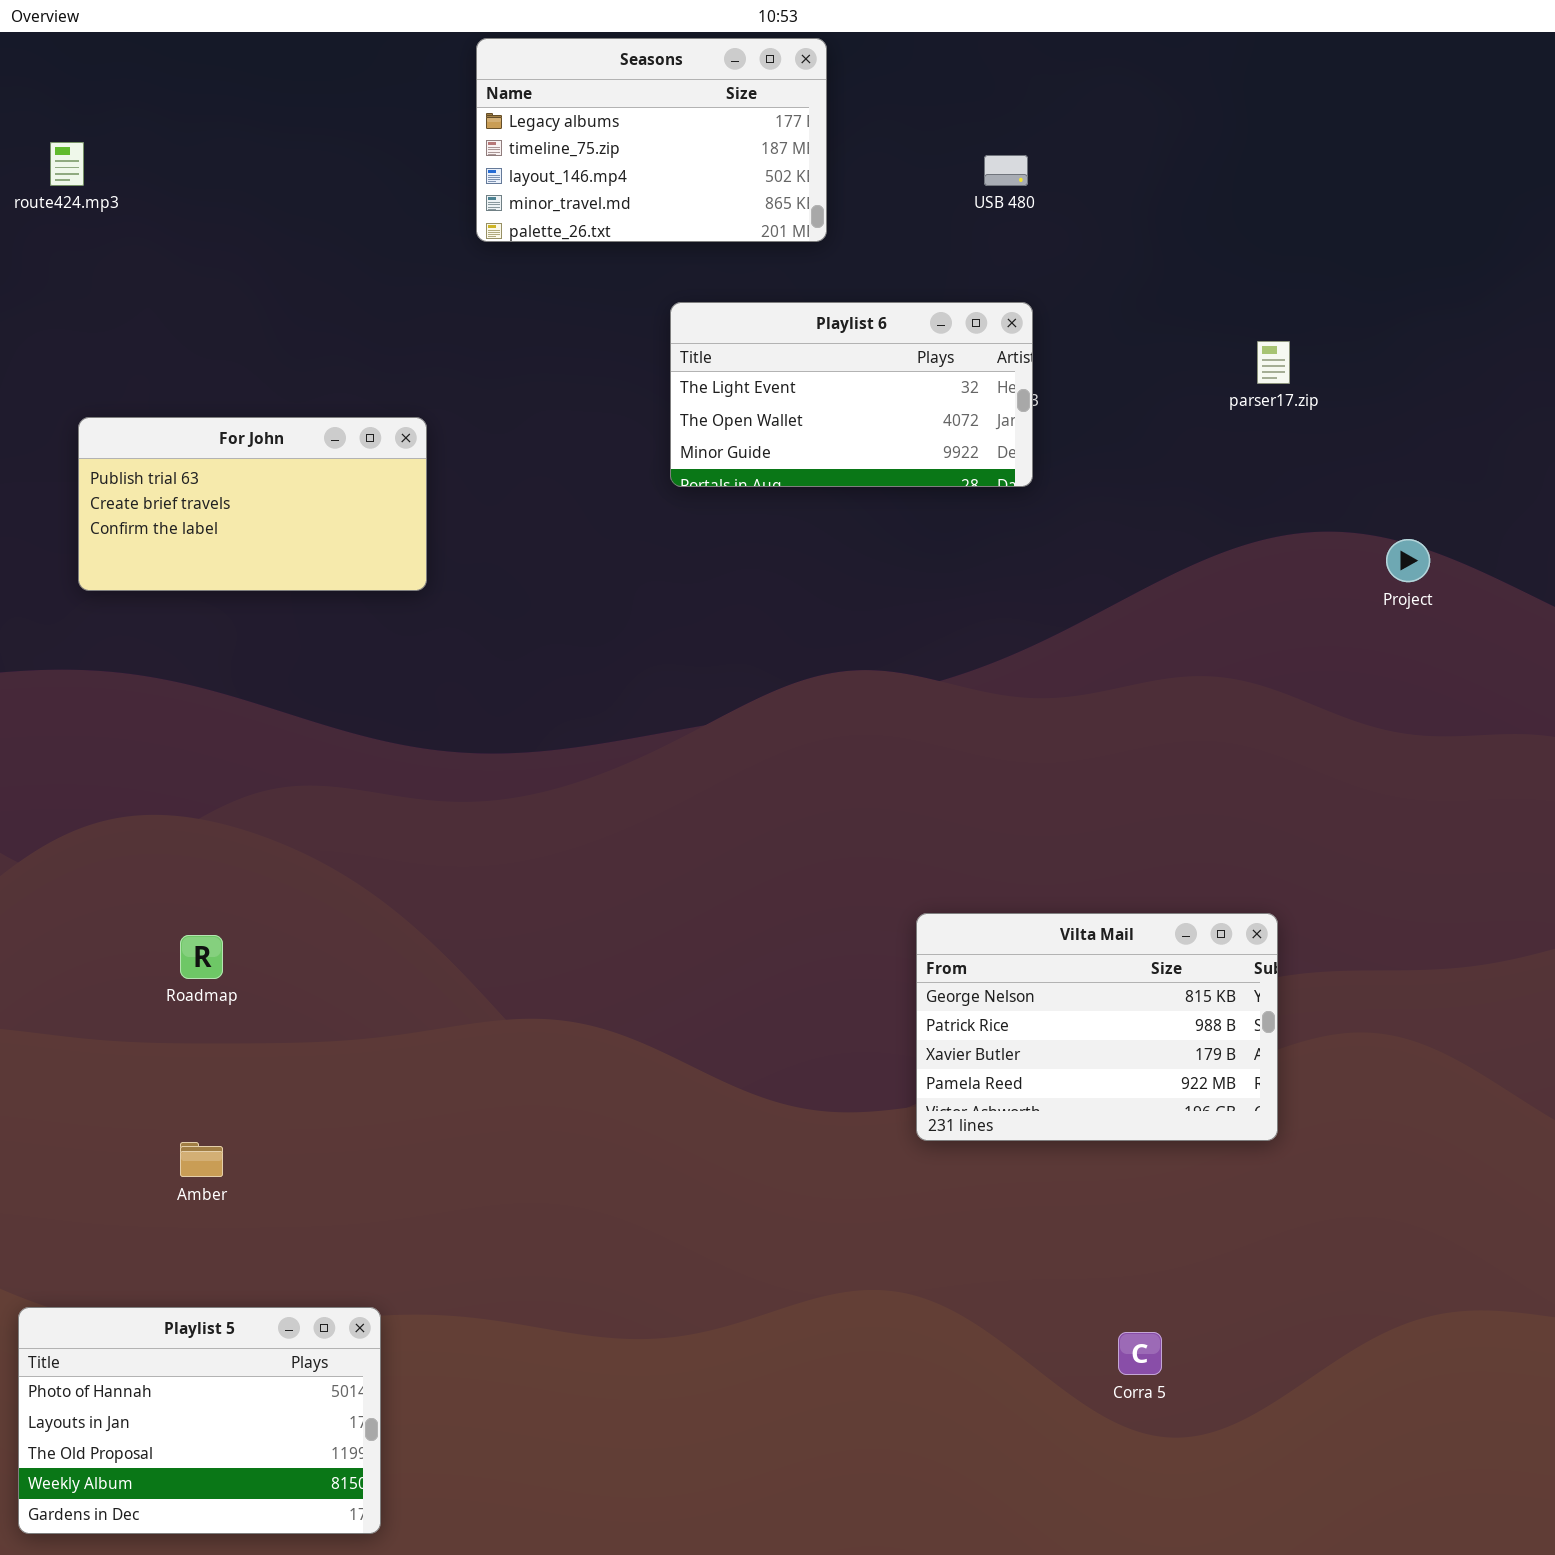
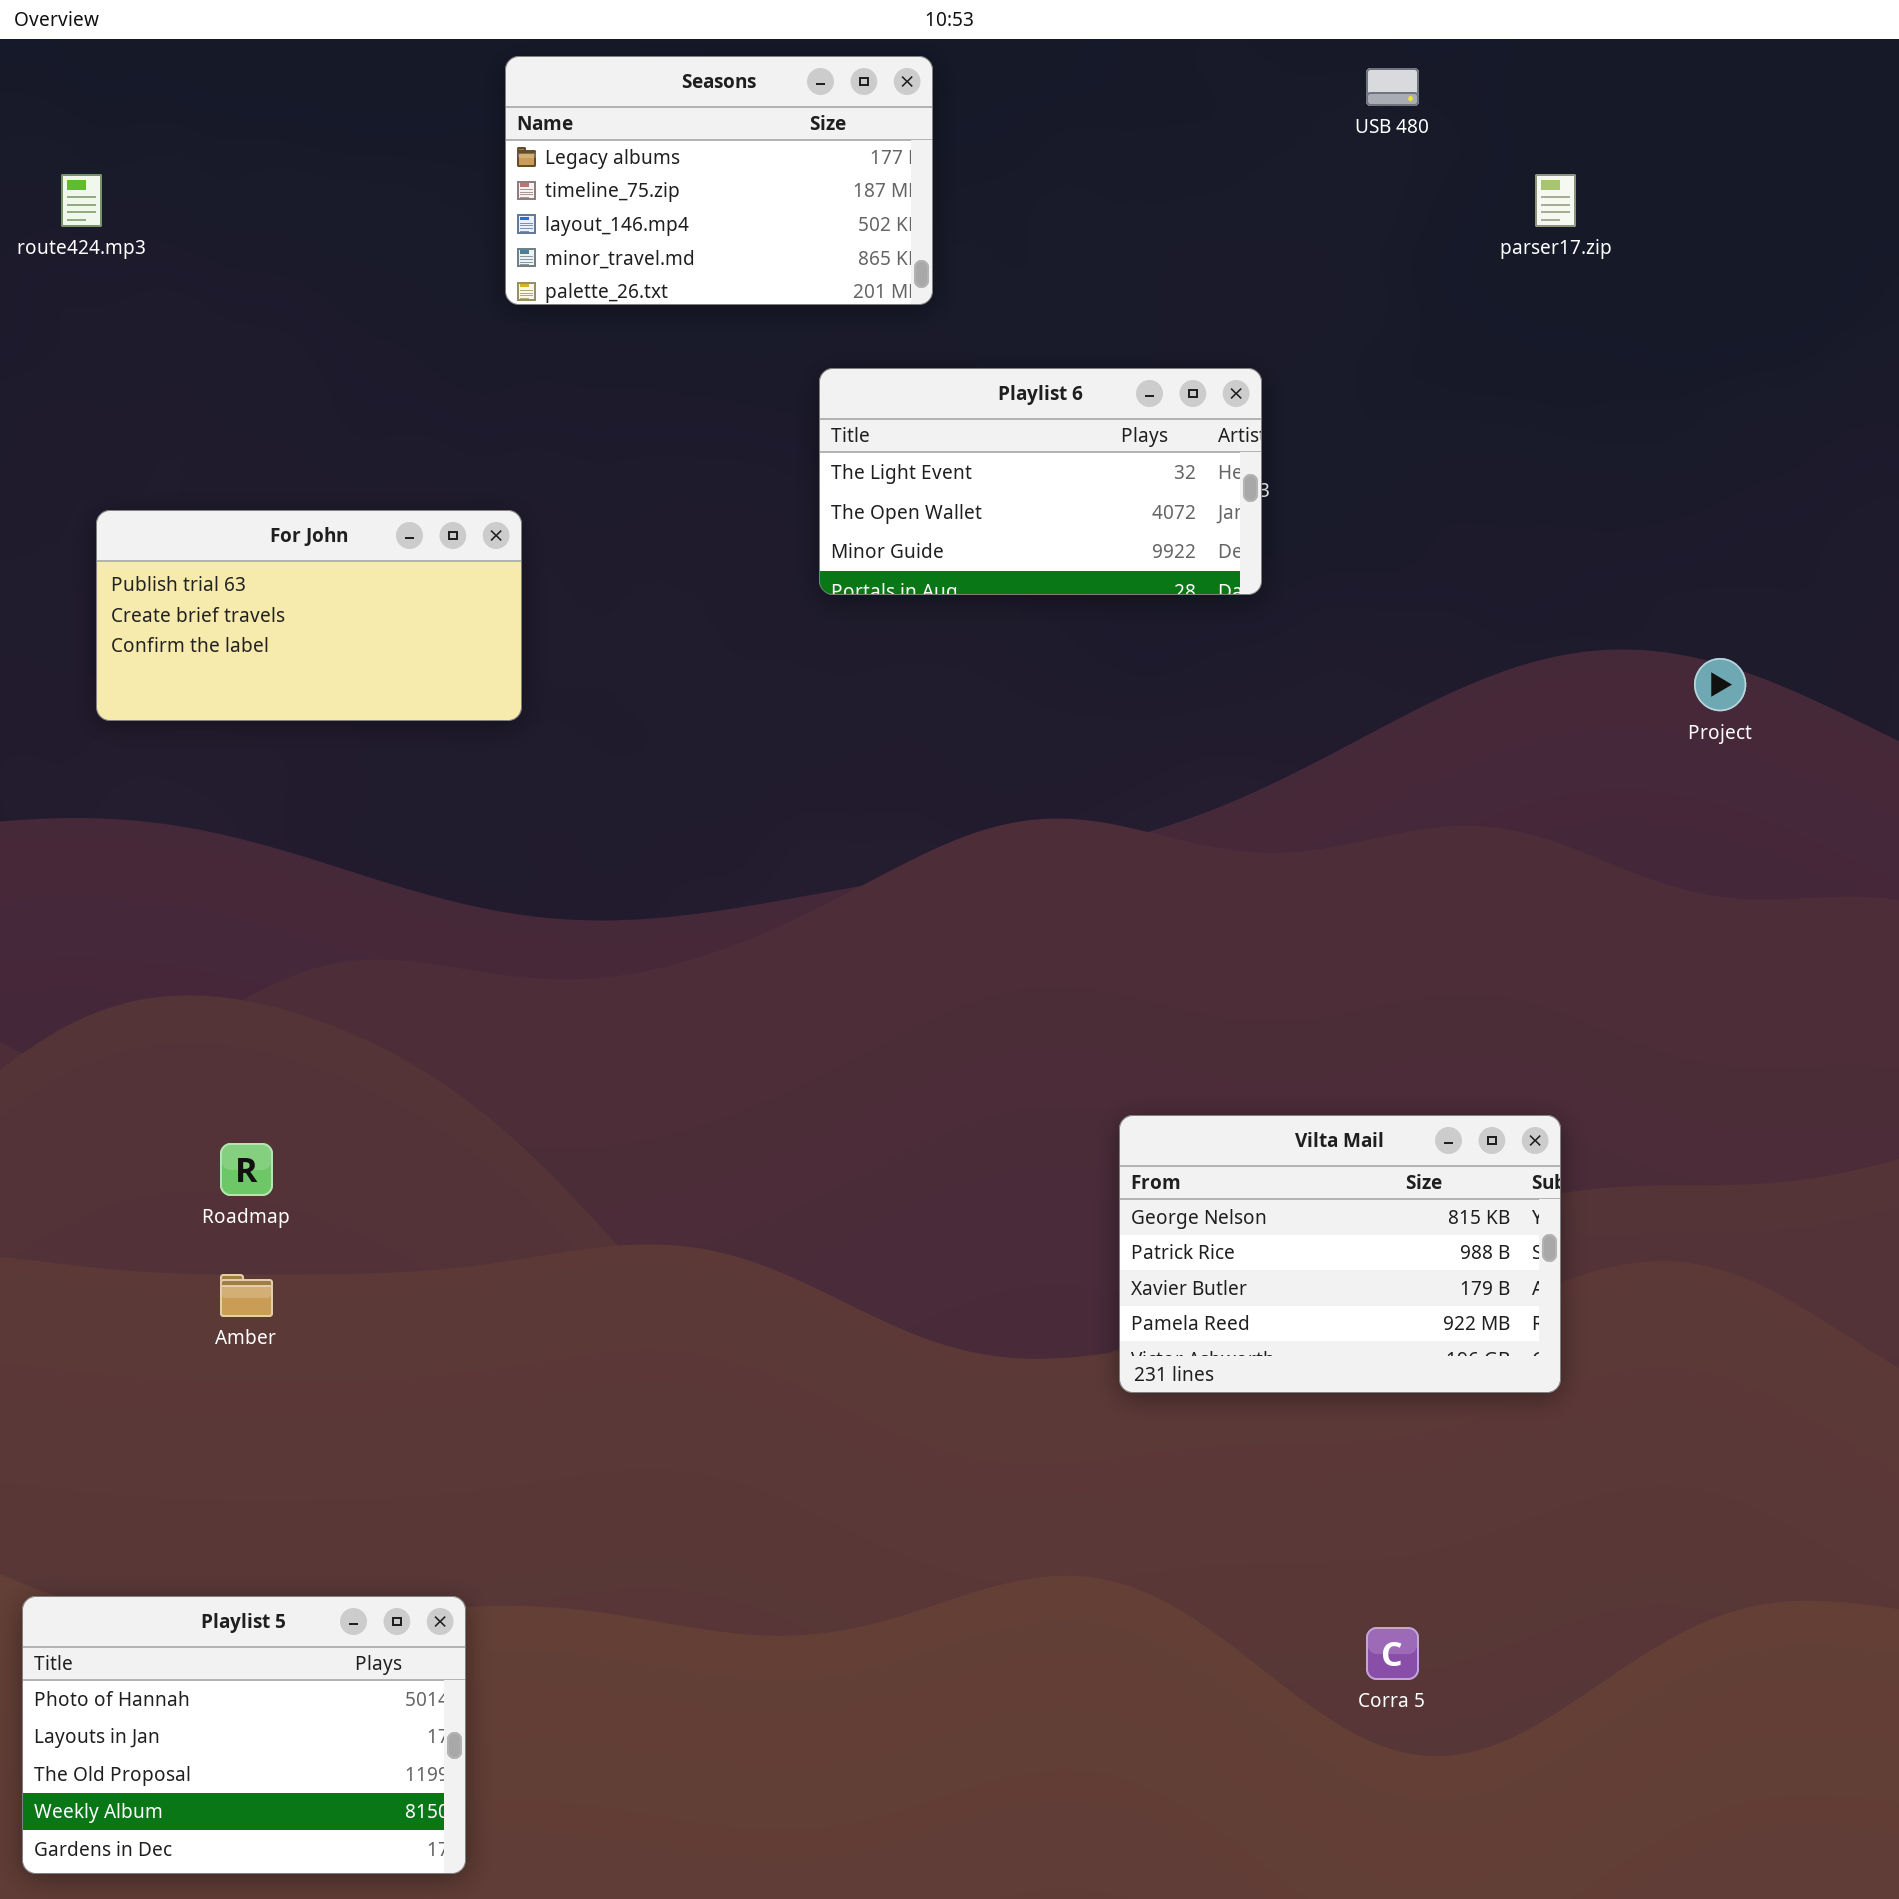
Seasons: [476,38,827,242] -> [505,56,933,305], moved
USB 480: [984,155,1028,186] -> [1366,68,1419,106], moved
parser17.zip: [1257,341,1290,384] -> [1535,174,1576,227], moved
Amber: [180,1142,223,1177] -> [220,1274,273,1317], moved

